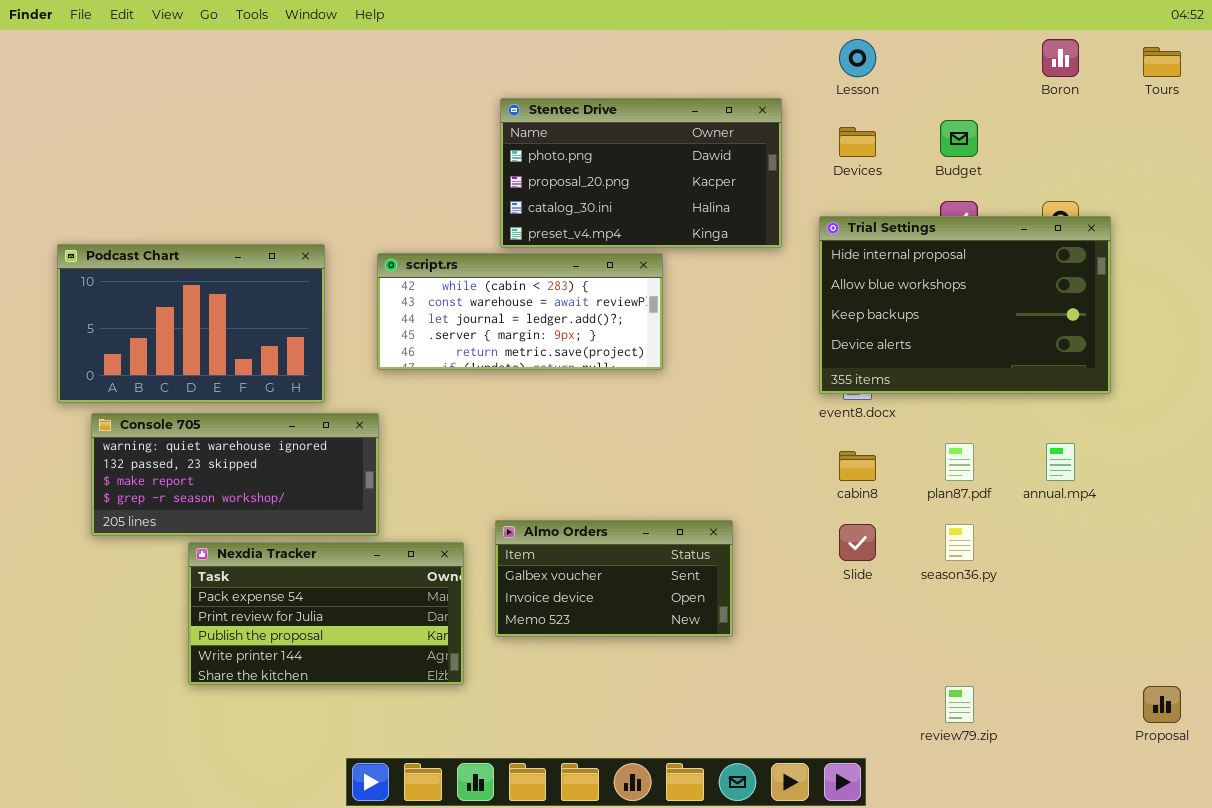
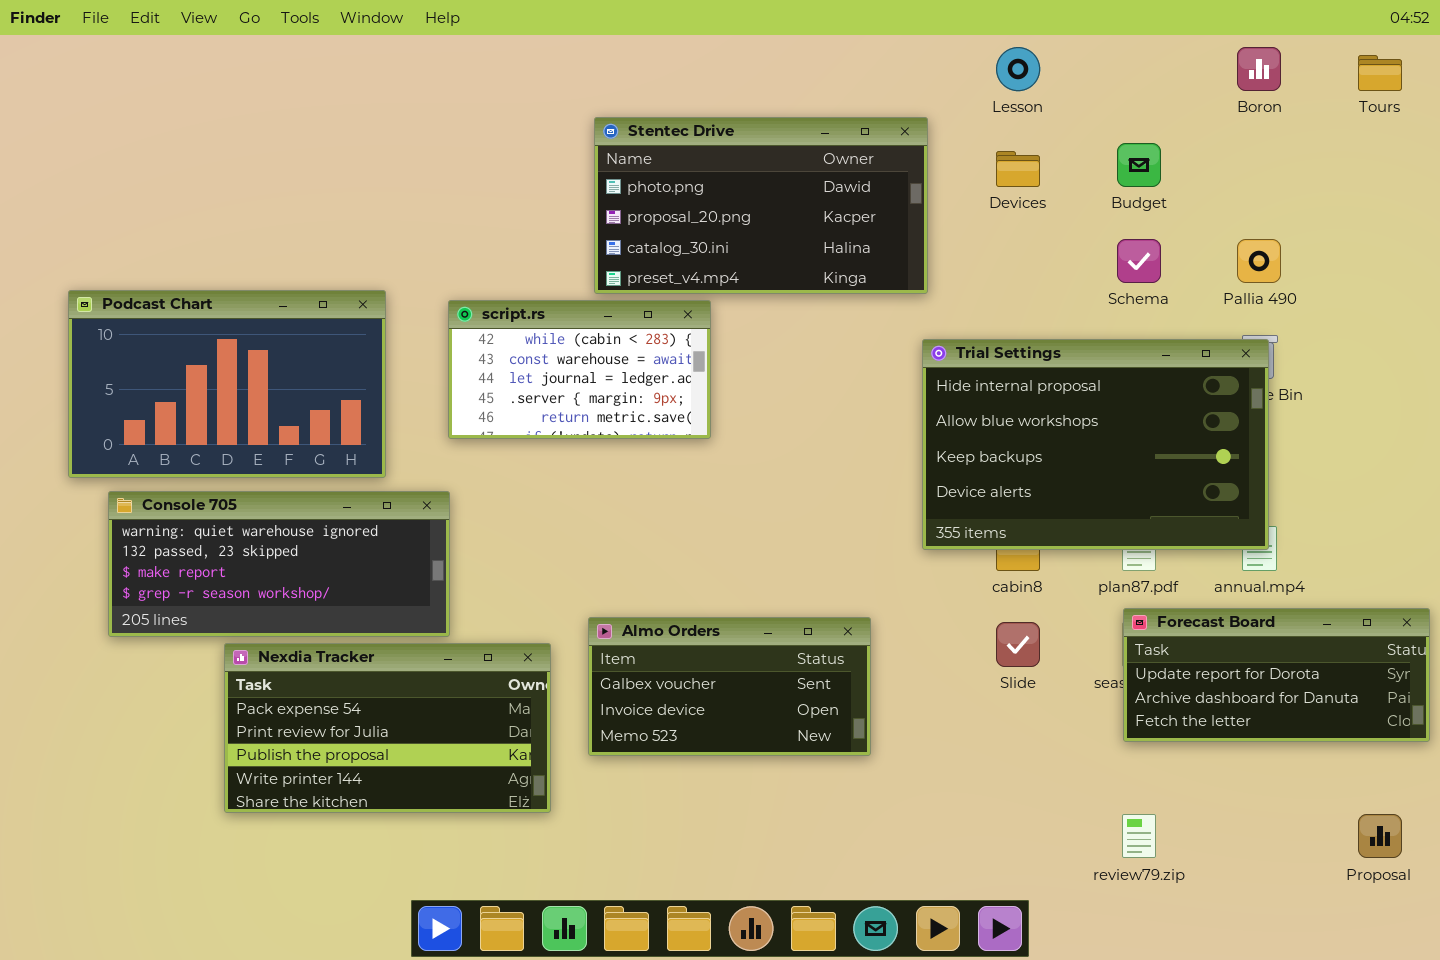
Trial Settings: [819,216,1111,394] -> [922,339,1269,550], moved
script.rs: [377,253,663,370] -> [448,300,711,439], resized
Forecast Board: none -> [1123,608,1430,742], opened

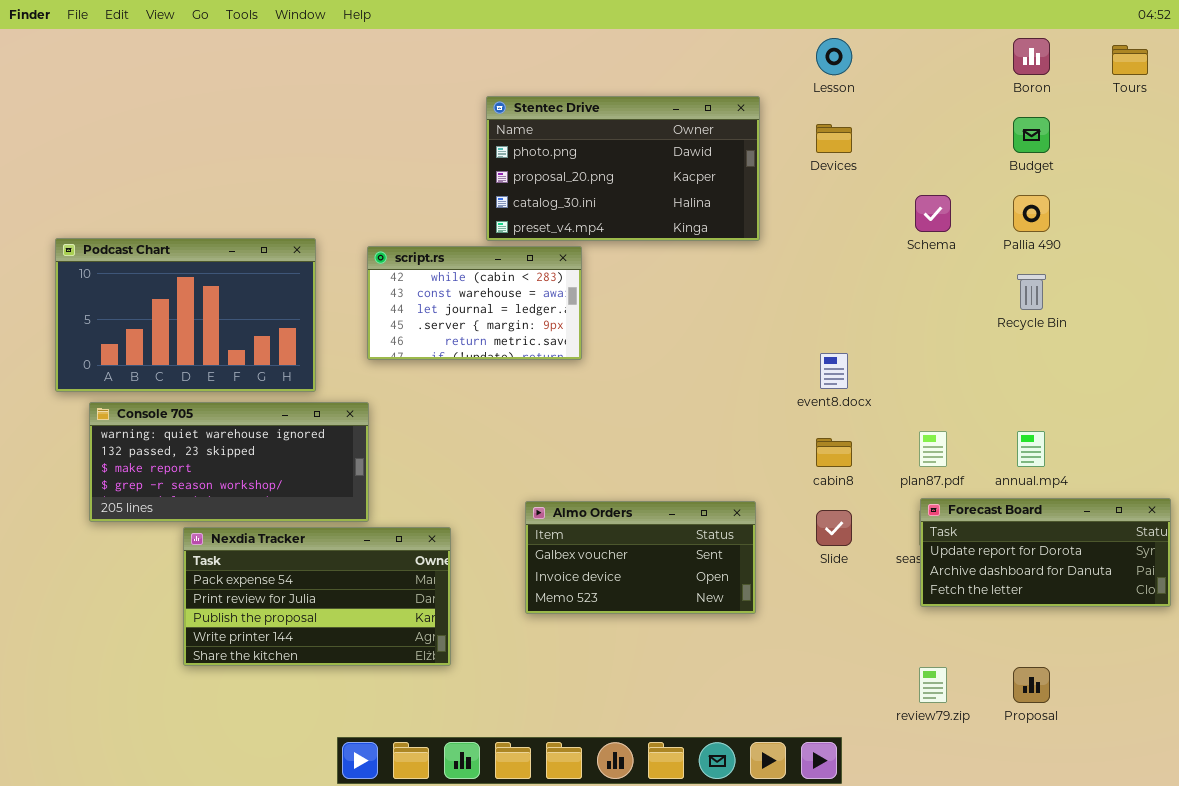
Budget: [1117,143,1161,187] -> [1013,117,1050,153], moved
Trial Settings: [922,339,1269,550] -> none, closed
Almo Orders: [588,617,871,756] -> [525,501,756,614], moved
Proposal: [1358,814,1402,858] -> [1013,667,1050,703], moved

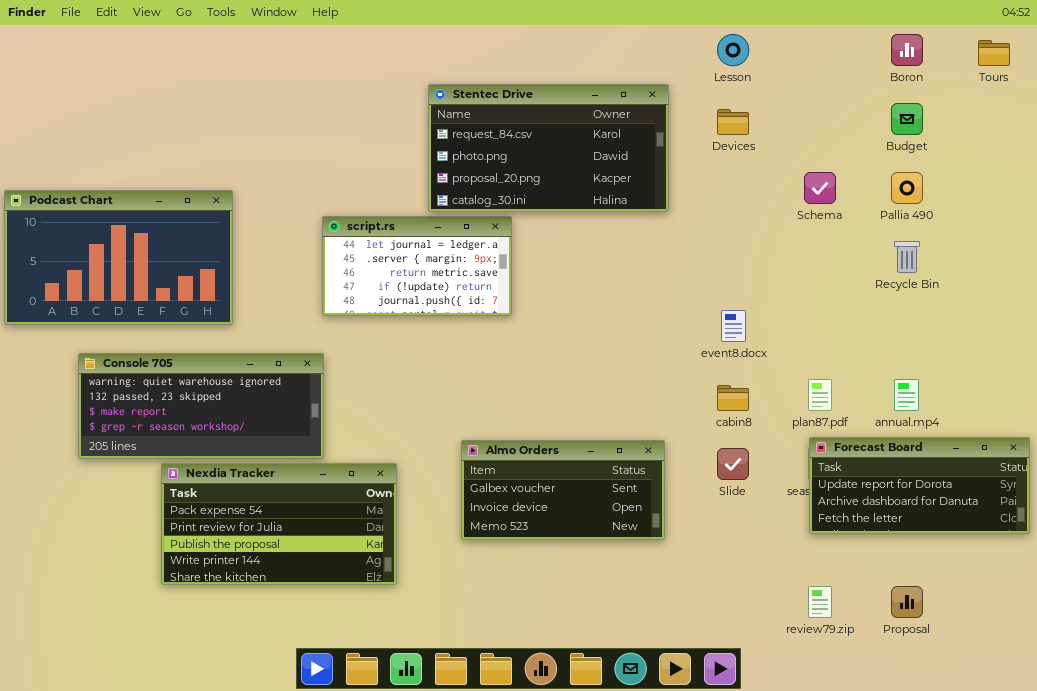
Stentec Drive: [486,96,760,241] -> [428,84,669,212], scrolled up 1 row
Podcast Chart: [55,238,316,392] -> [4,190,233,325], moved
script.rs: [367,246,582,360] -> [322,216,512,316], scrolled down 2 rows

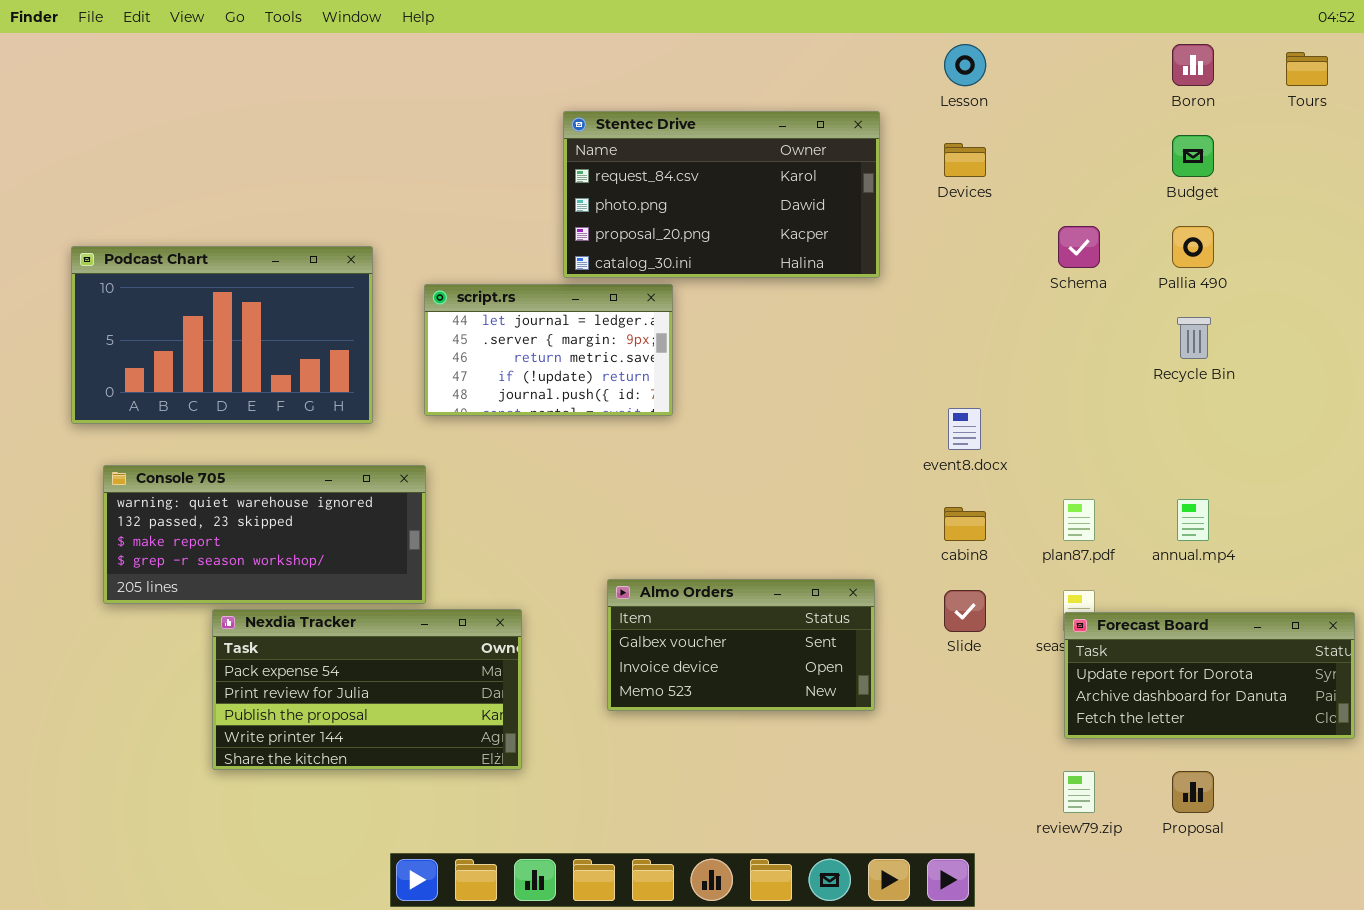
Podcast Chart: [4,190,233,325] -> [71,246,373,424], moved
Forecast Board: [809,437,1030,534] -> [1064,612,1355,739], moved

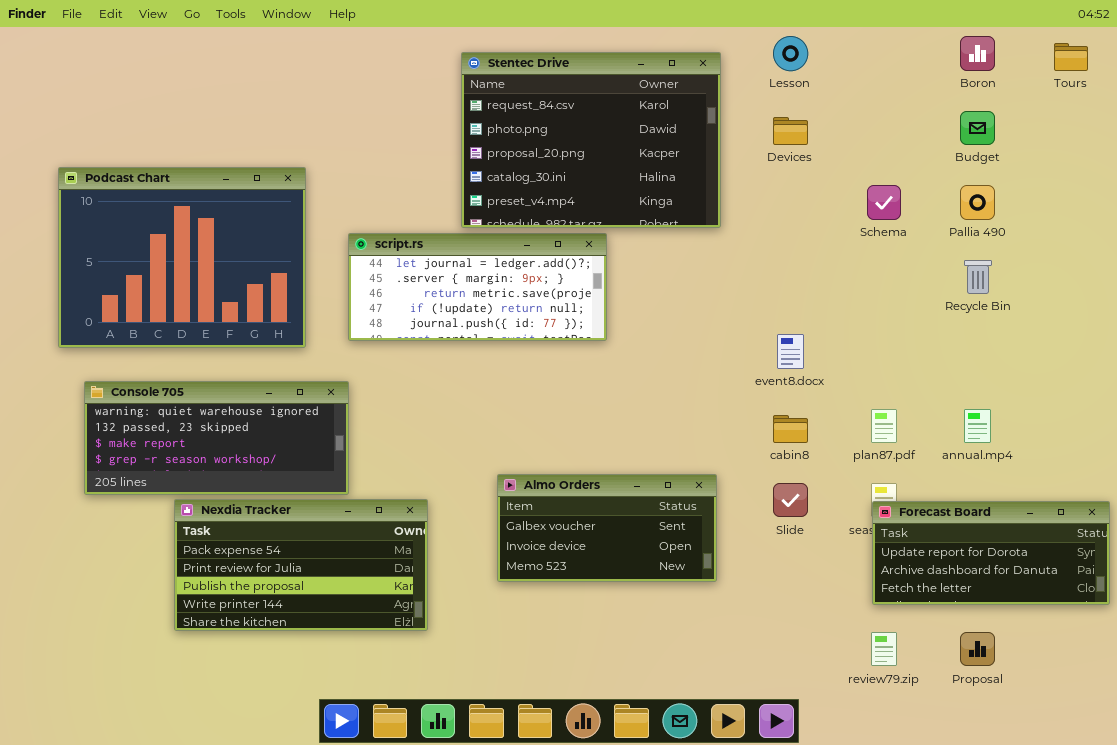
Stentec Drive: [563,111,880,278] -> [461,52,721,228], resized
Podcast Chart: [71,246,373,424] -> [58,167,306,348], resized
script.rs: [424,284,673,416] -> [348,233,607,341], resized

